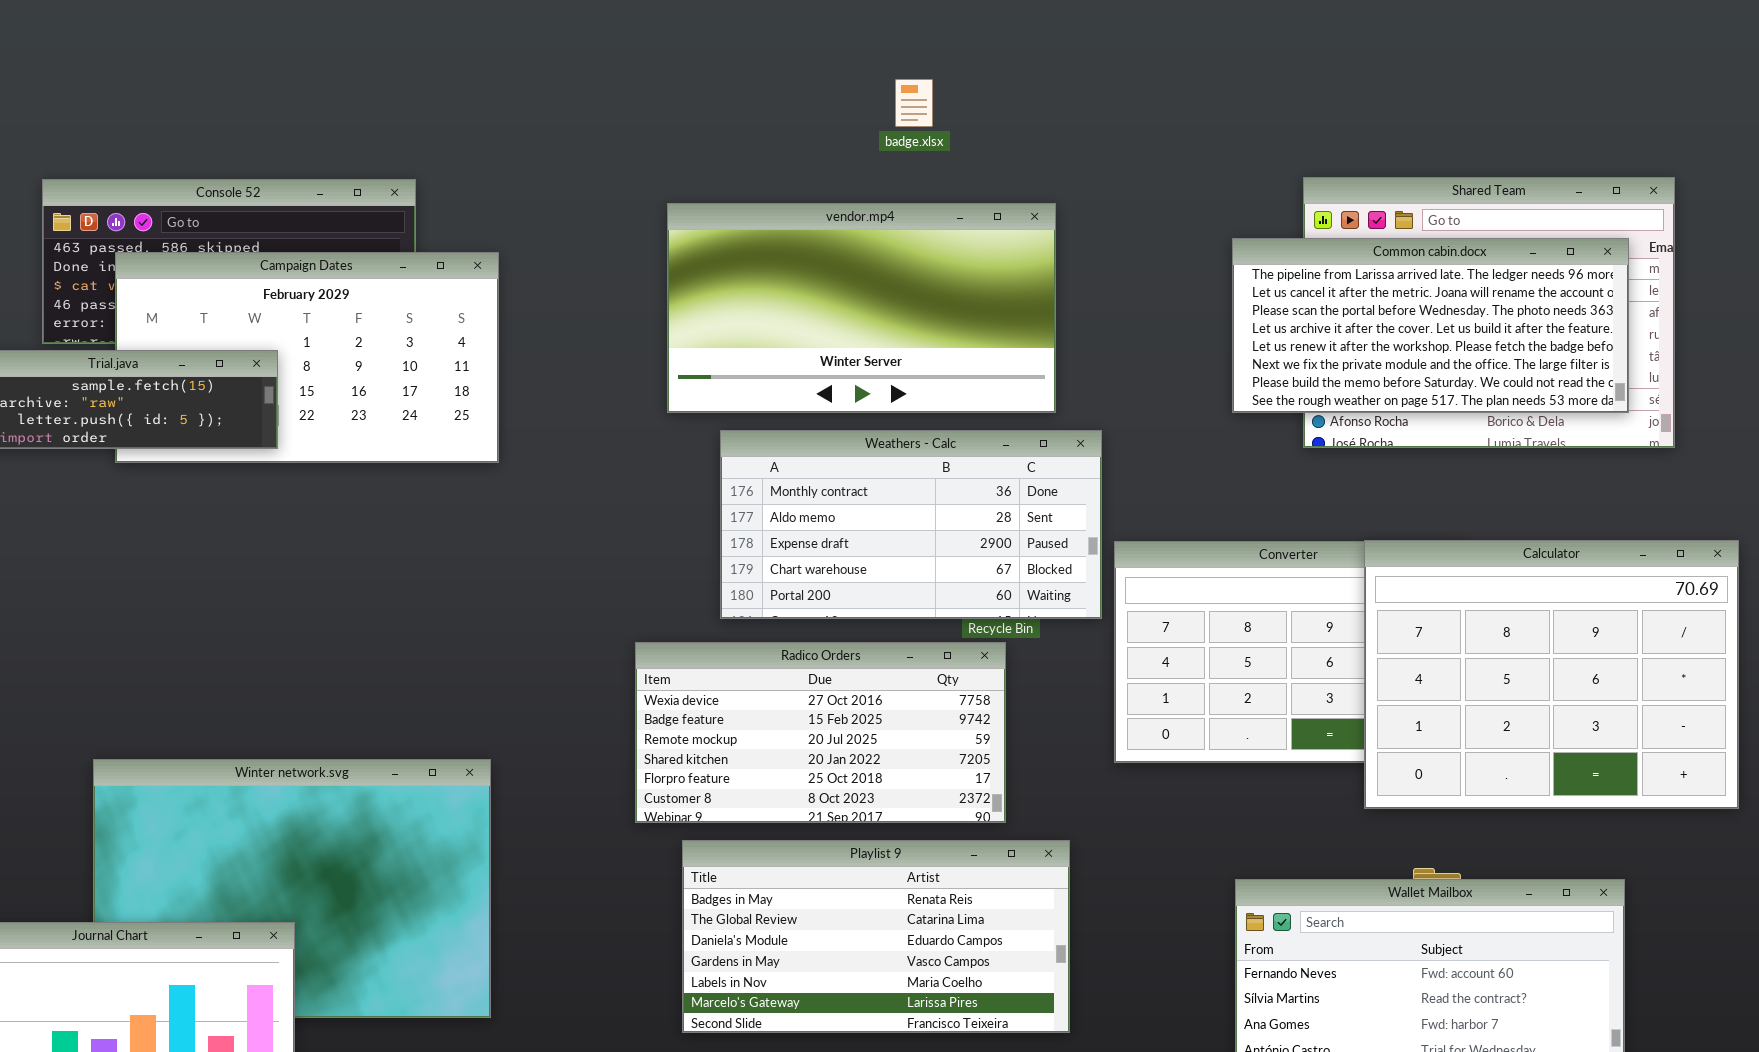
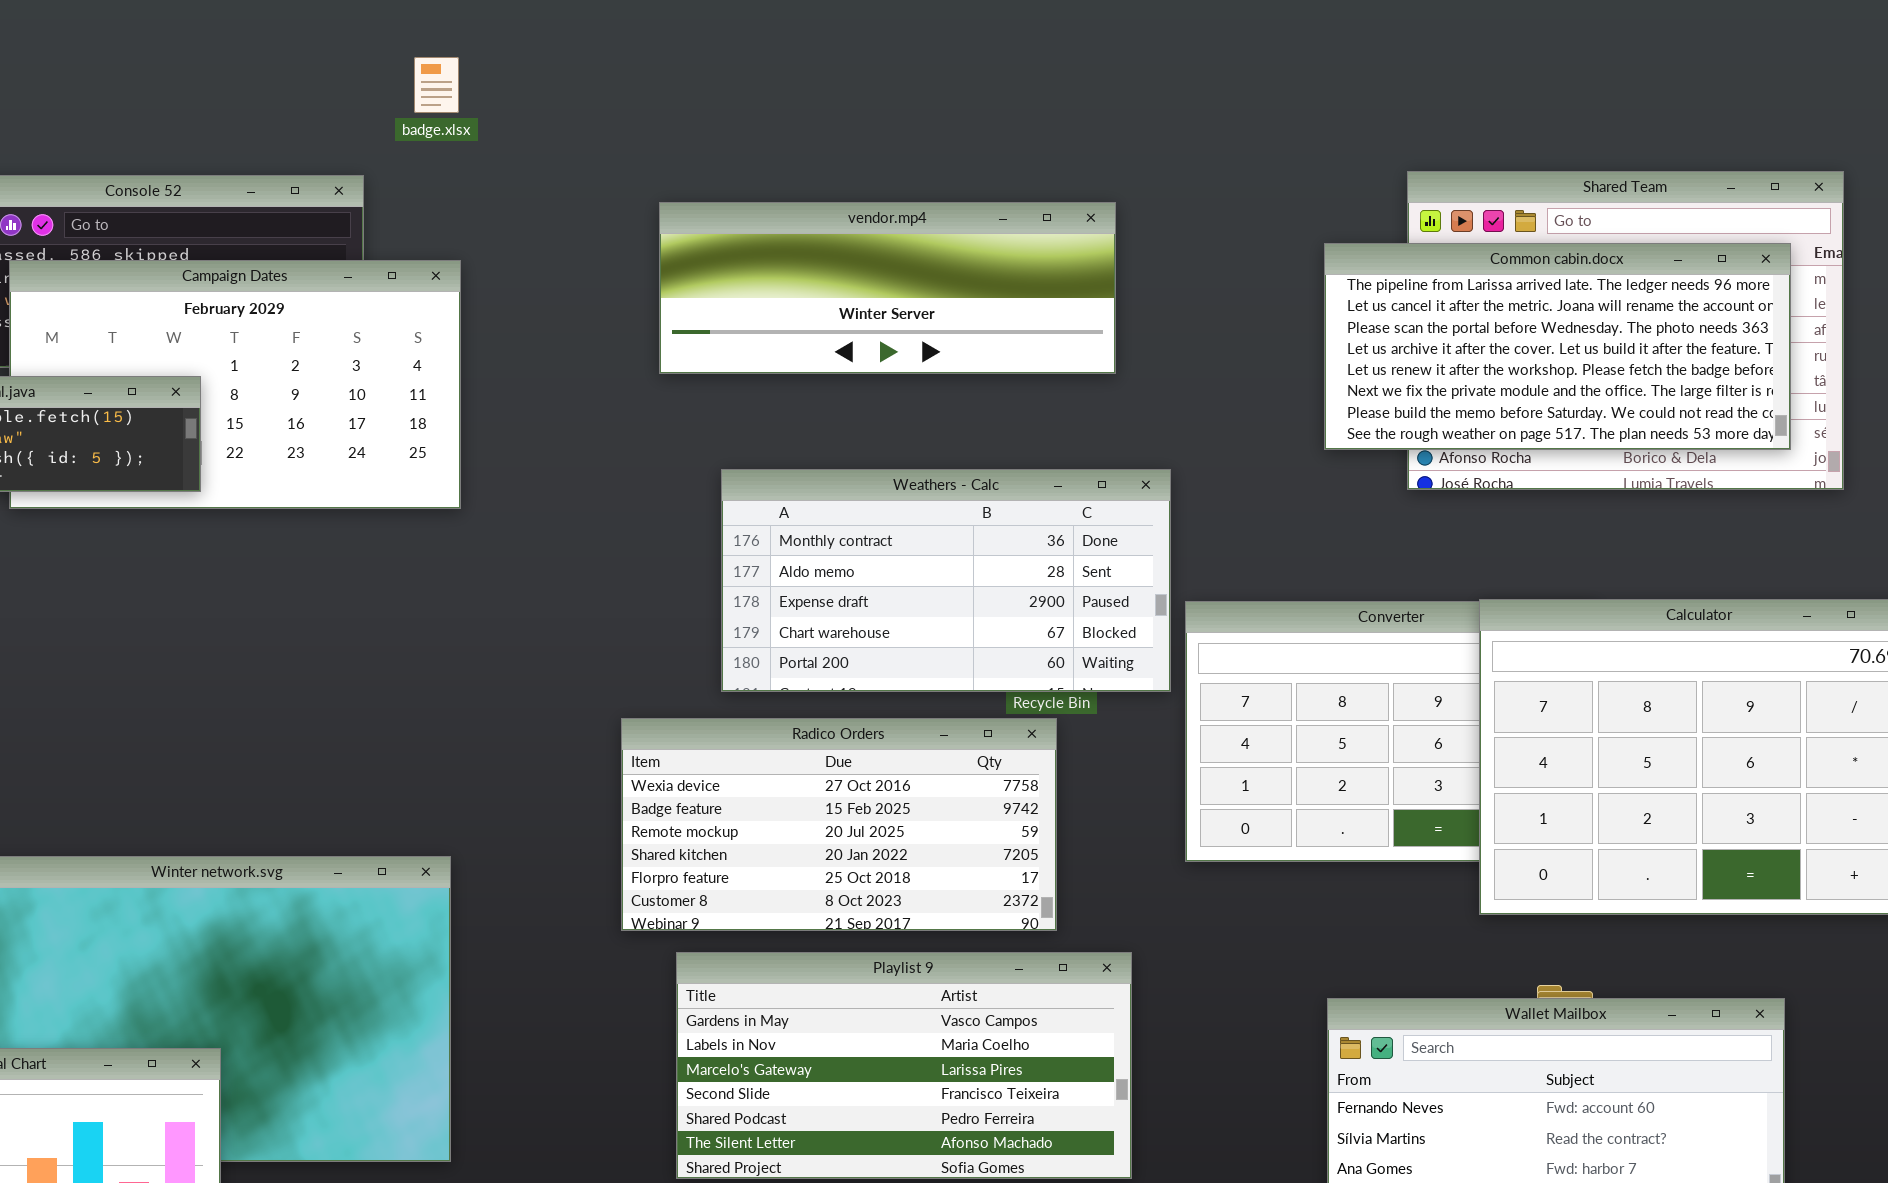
badge.xlsx: [895,79,933,127] -> [414,57,459,113], moved
vendor.mp4: [667,203,1056,413] -> [659,202,1116,374], resized
Playlist 9: [682,840,1070,1033] -> [676,952,1132,1179], scrolled down 3 rows

